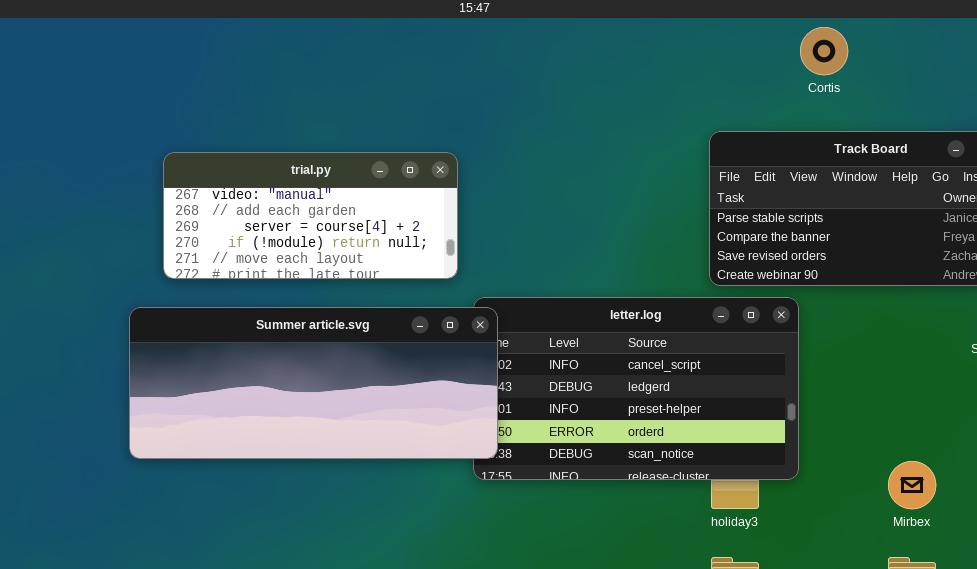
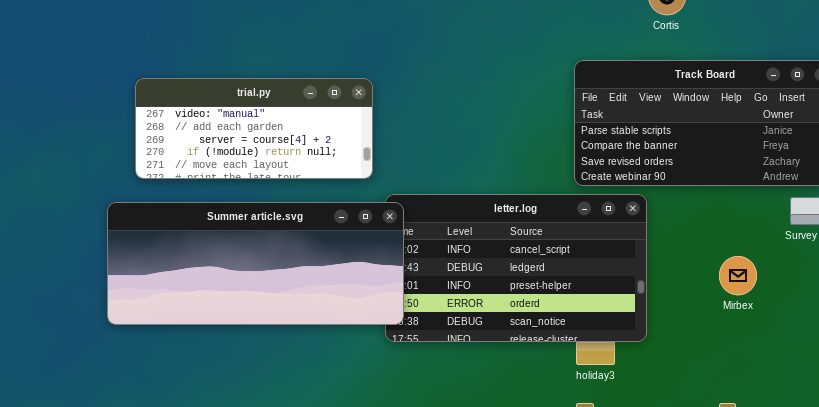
Mirbex: [888,461,936,509] -> [719,256,757,295], moved

